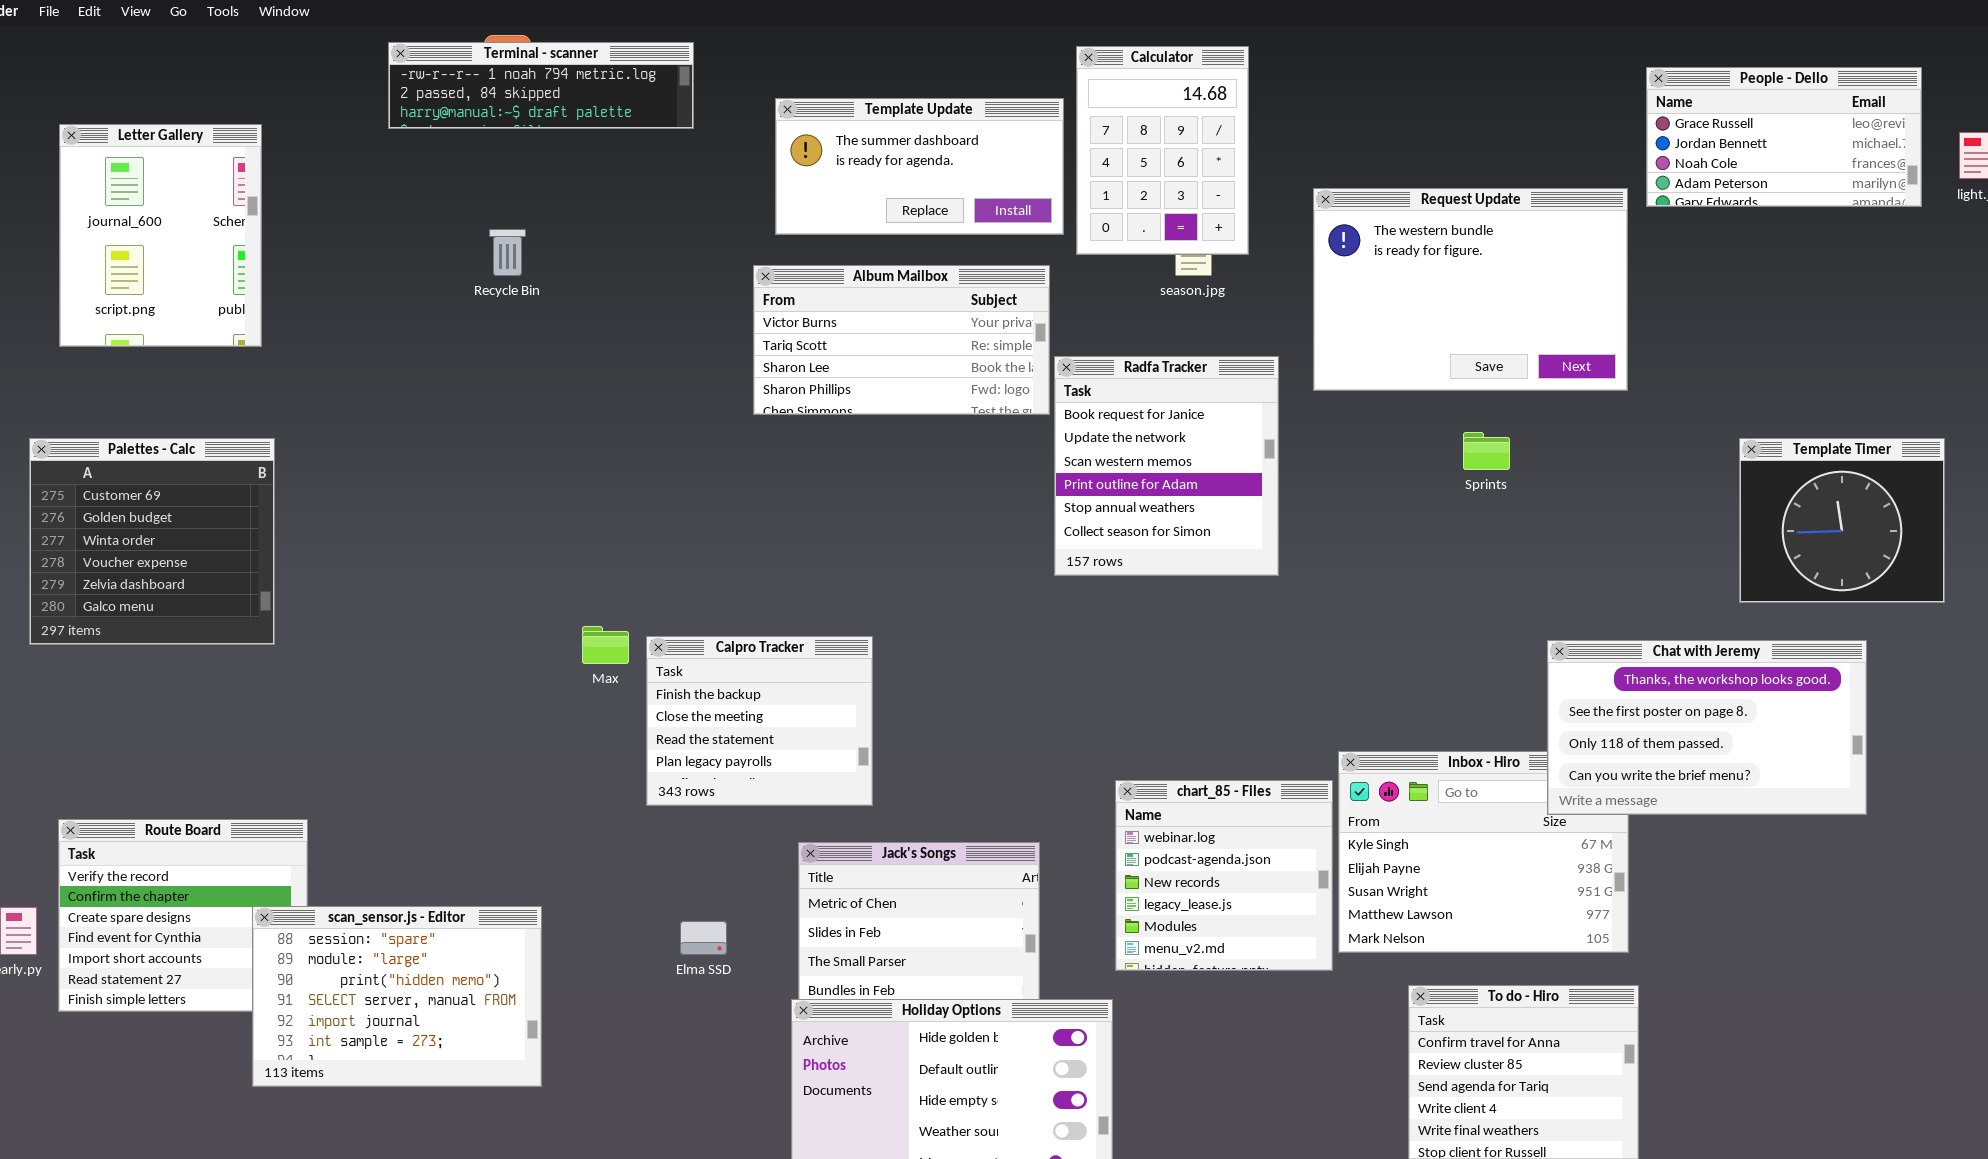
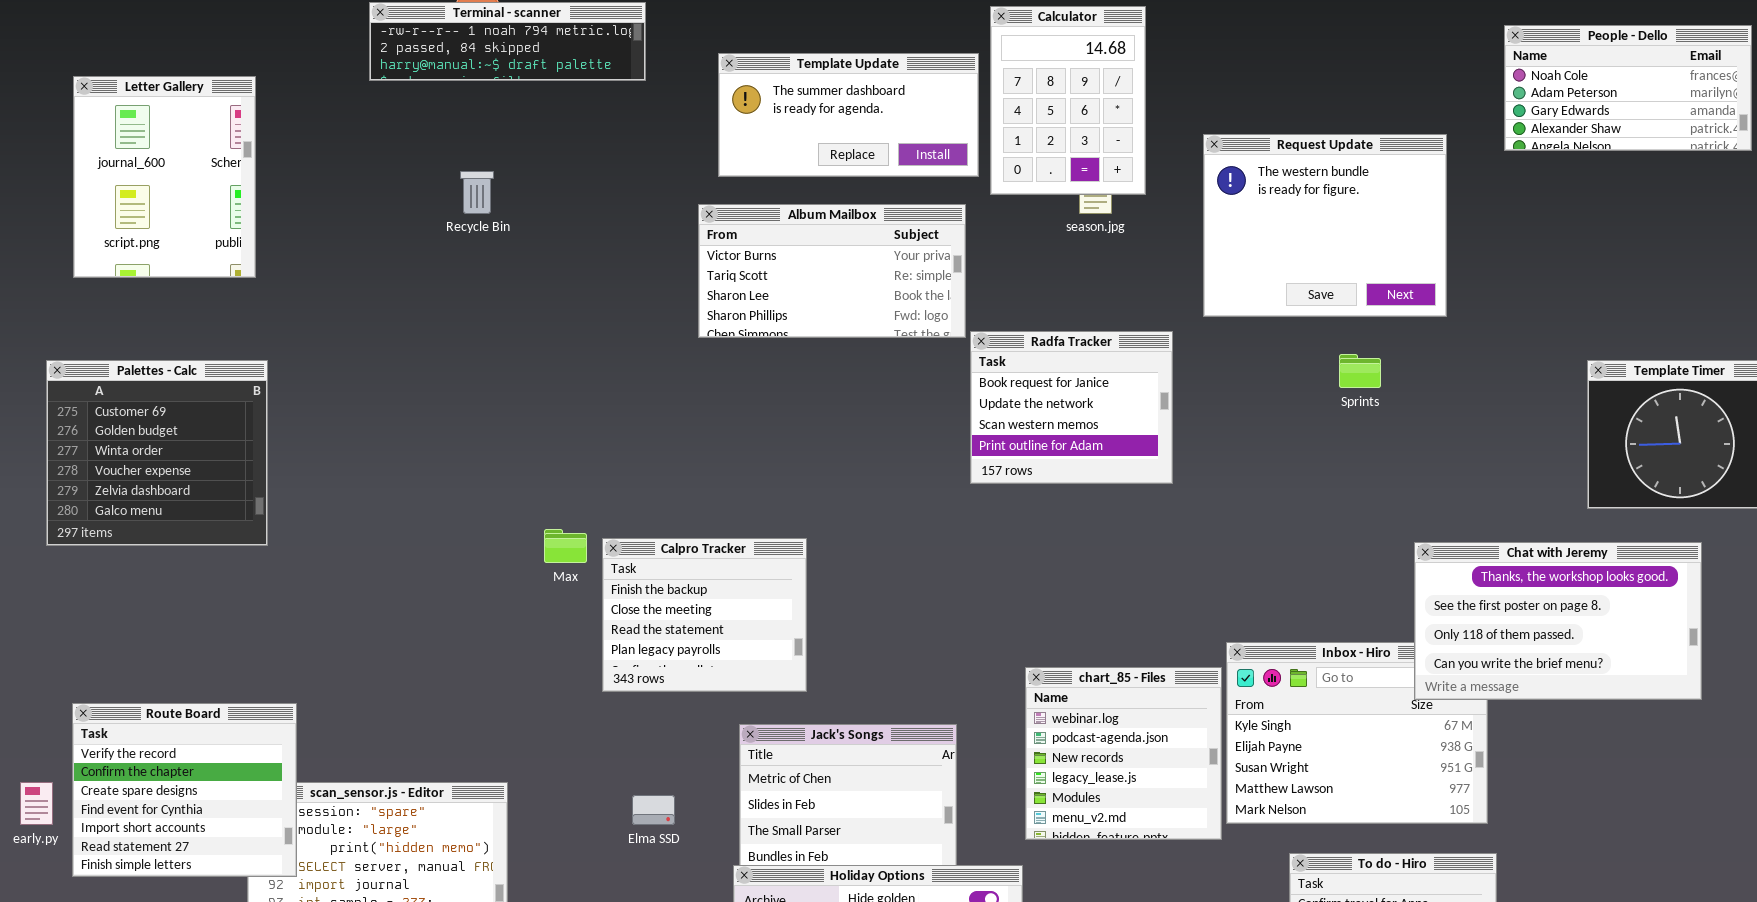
People - Dello: [1646,67,1922,207] -> [1504,25,1752,151], scrolled down 2 rows
Request Update: [1313,188,1628,391] -> [1203,134,1447,317], resized
Radfa Tracker: [1054,356,1279,576] -> [970,331,1173,484], resized
Route Board: [58,819,308,1012] -> [72,703,297,877], raised

